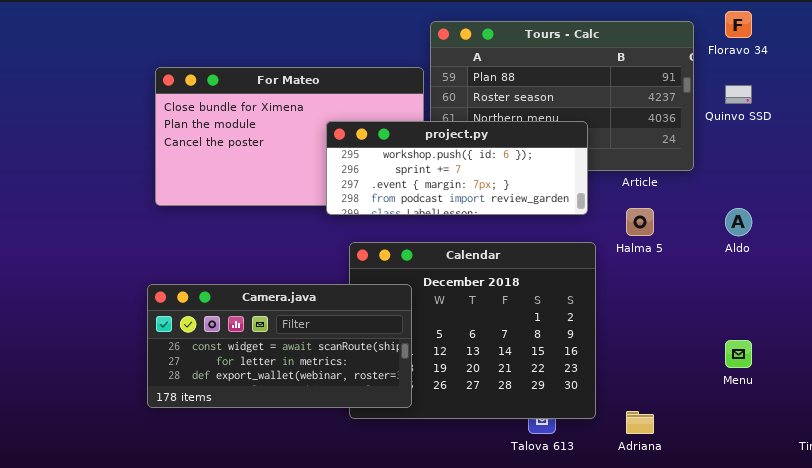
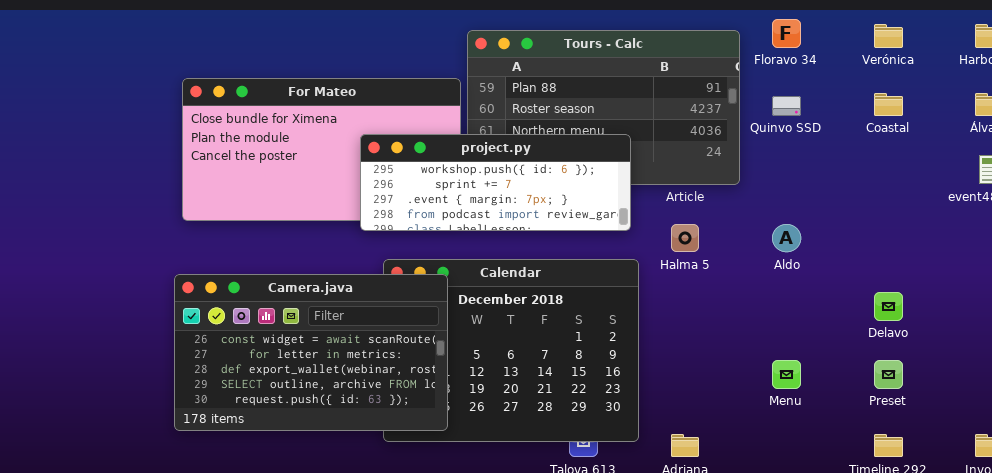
Camera.java: [147,284,412,408] -> [174,274,448,431], resized

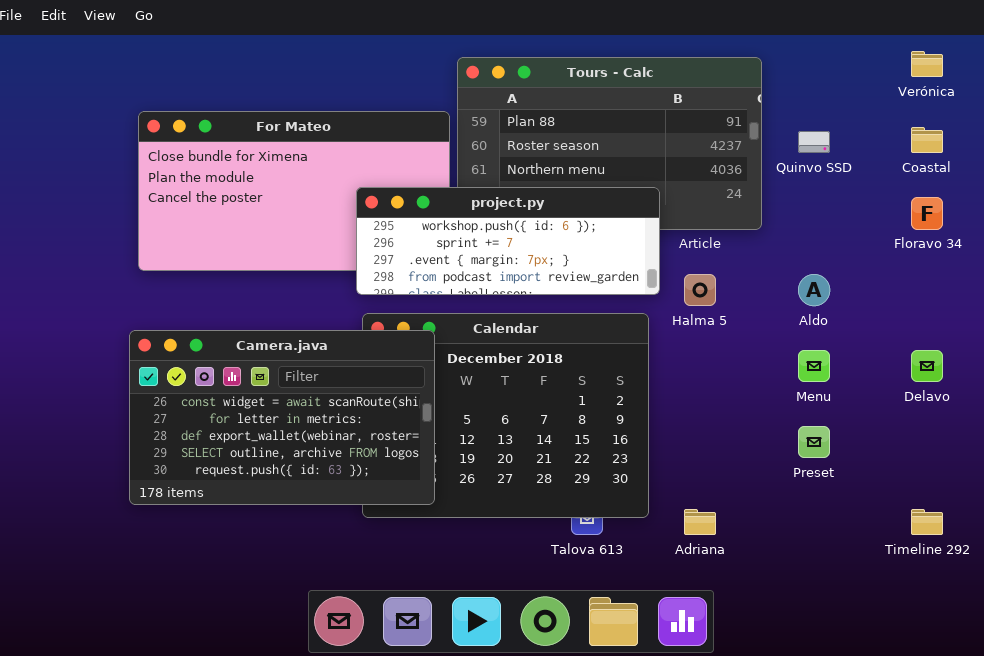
Floravo 34: [772,19,801,48] -> [911,197,943,230], moved
project.py: [360,134,631,231] -> [356,187,660,295], moved
Menu: [772,360,801,389] -> [798,350,830,382], moved
Preset: [874,360,903,389] -> [798,426,830,458], moved

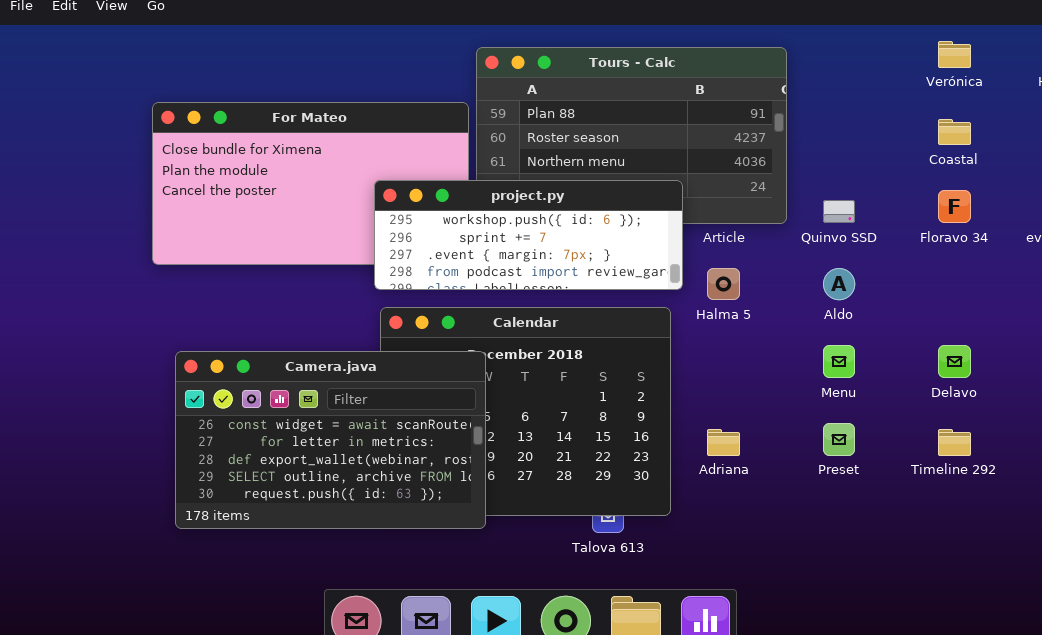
Quinvo SSD: [798,131,830,153] -> [823,200,855,223], moved
Camera.java: [129,330,435,505] -> [175,351,486,529], moved
Adriana: [684,509,716,535] -> [707,429,740,456], moved
Timeline 292: [911,509,943,535] -> [938,429,971,456], moved

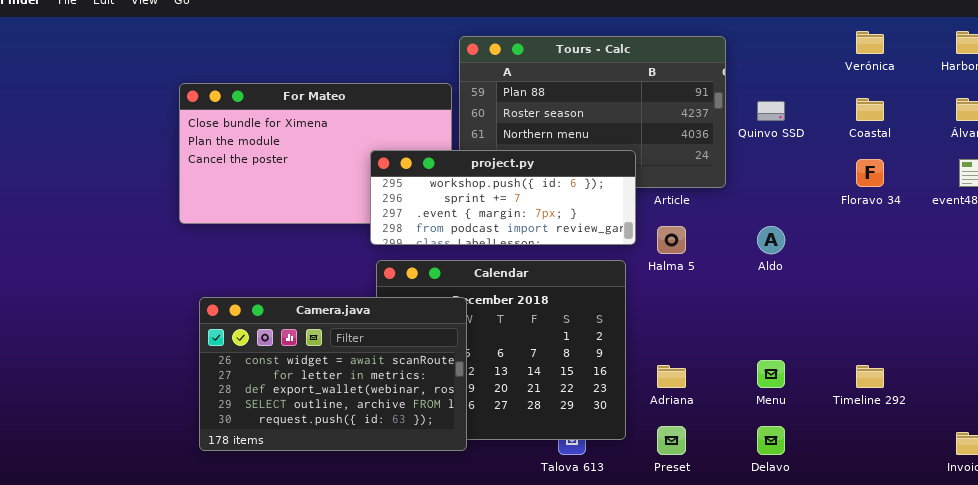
Quinvo SSD: [823,200,855,223] -> [757,101,785,121], moved
Menu: [823,345,855,378] -> [757,360,785,388], moved
Delavo: [938,345,971,378] -> [757,426,785,455], moved
Preset: [823,423,855,456] -> [657,426,686,455], moved

